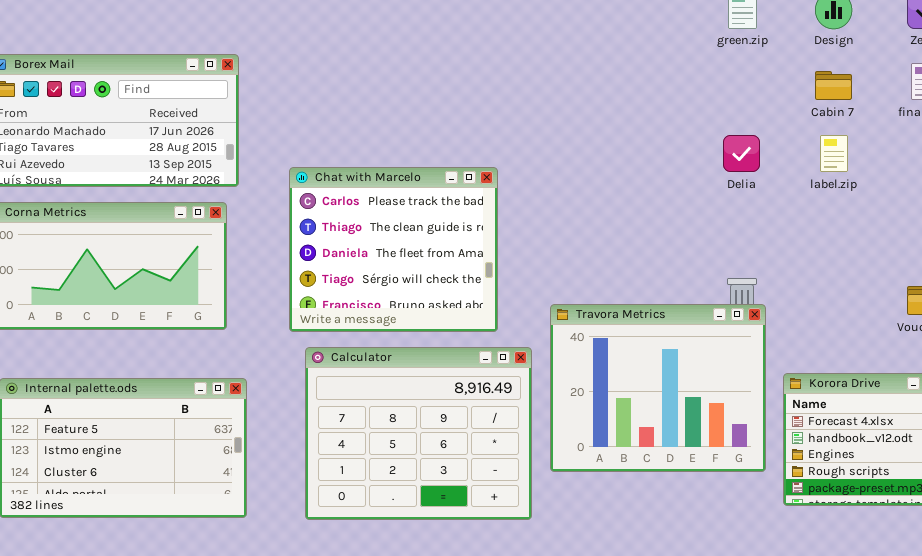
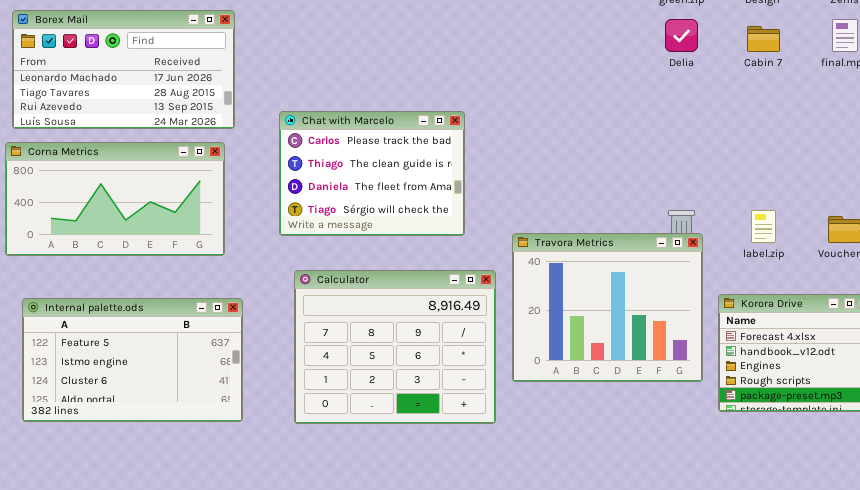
Delia: [723,135,760,172] -> [665,19,698,52], moved
label.zip: [820,135,848,172] -> [751,210,776,243], moved
Chat with Marcelo: [289,167,498,332] -> [279,111,465,236], resized

